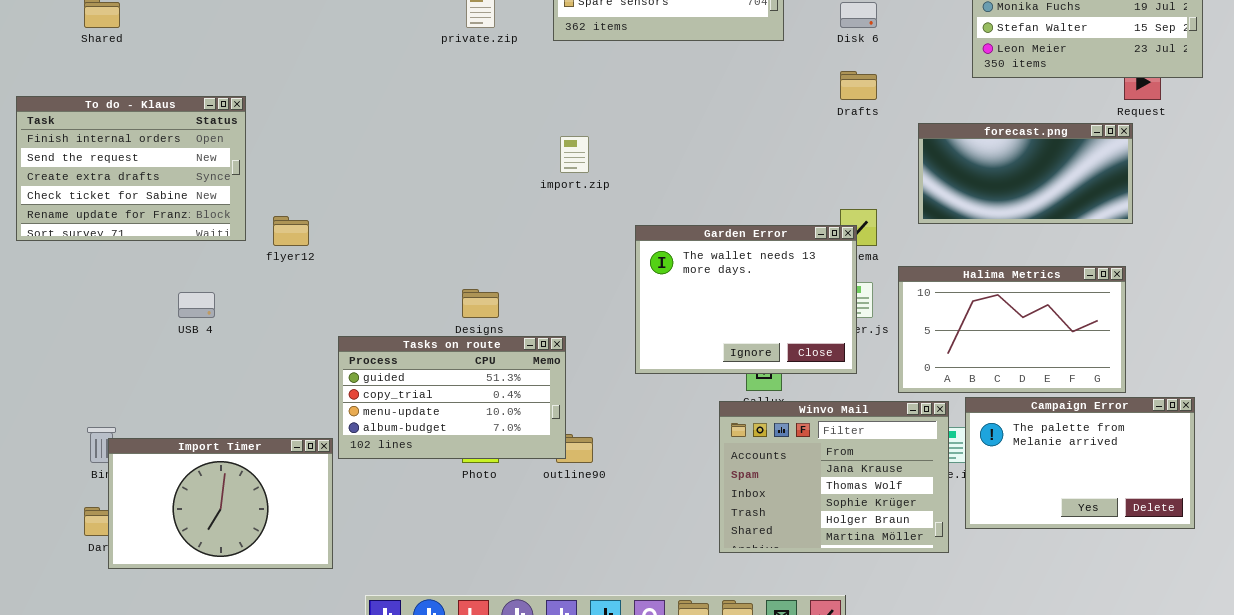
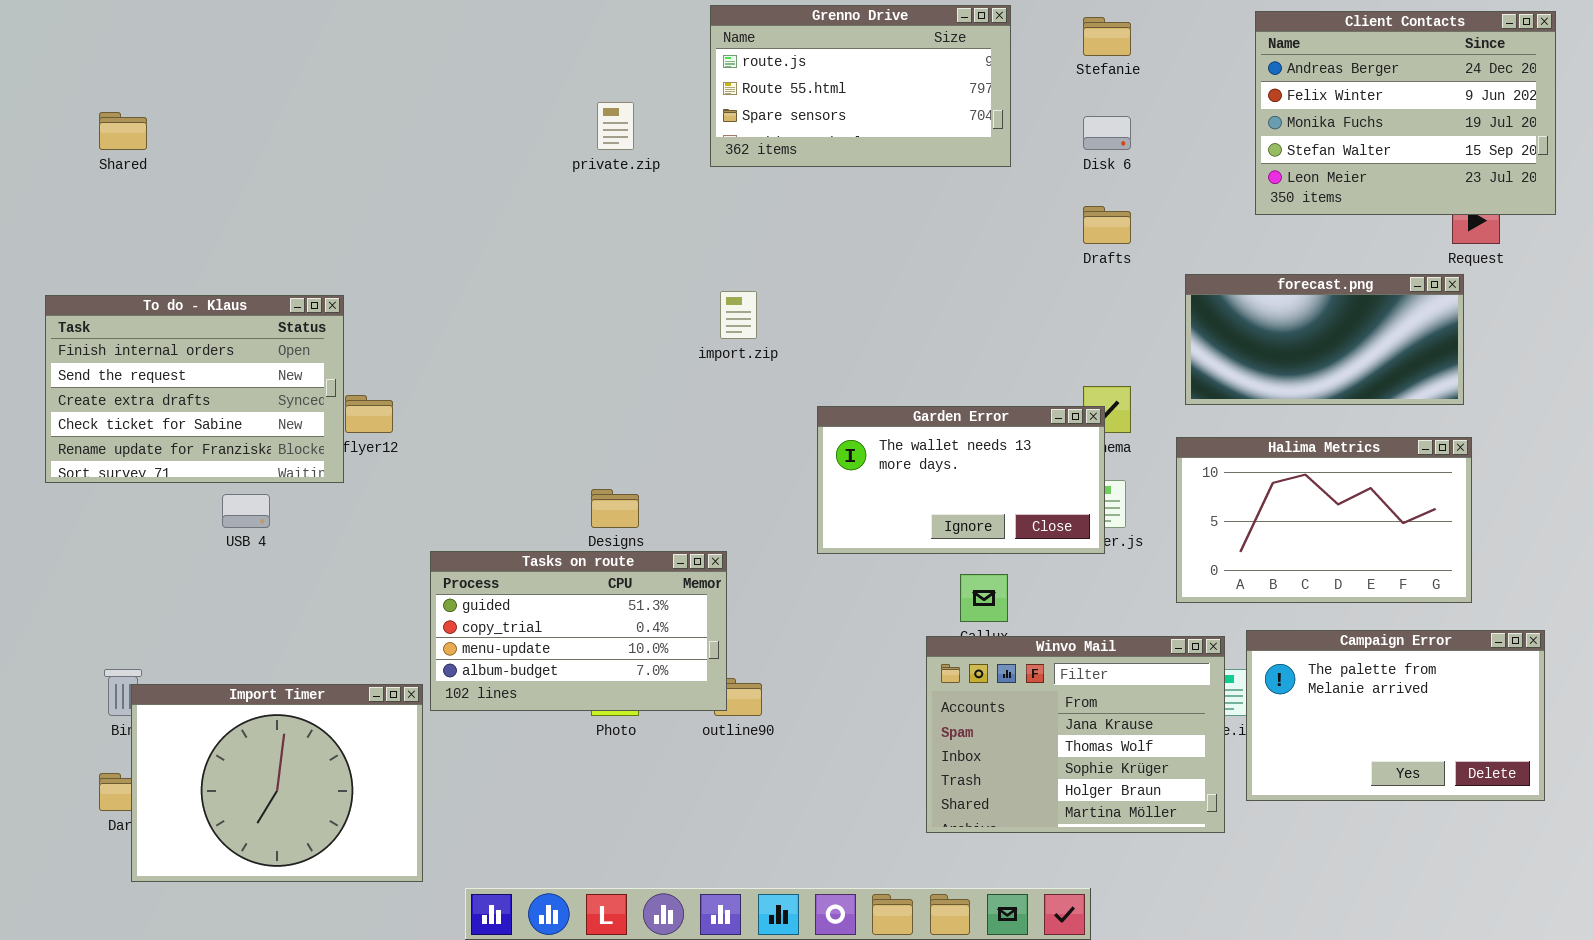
To do - Klaus: [16,96,246,241] -> [45,295,344,483], moved
Garden Error: [635,225,857,374] -> [817,406,1105,554], resized
Halima Metrics: [898,266,1126,393] -> [1176,437,1472,603], moved
Import Timer: [108,438,333,569] -> [131,684,423,882], resized

